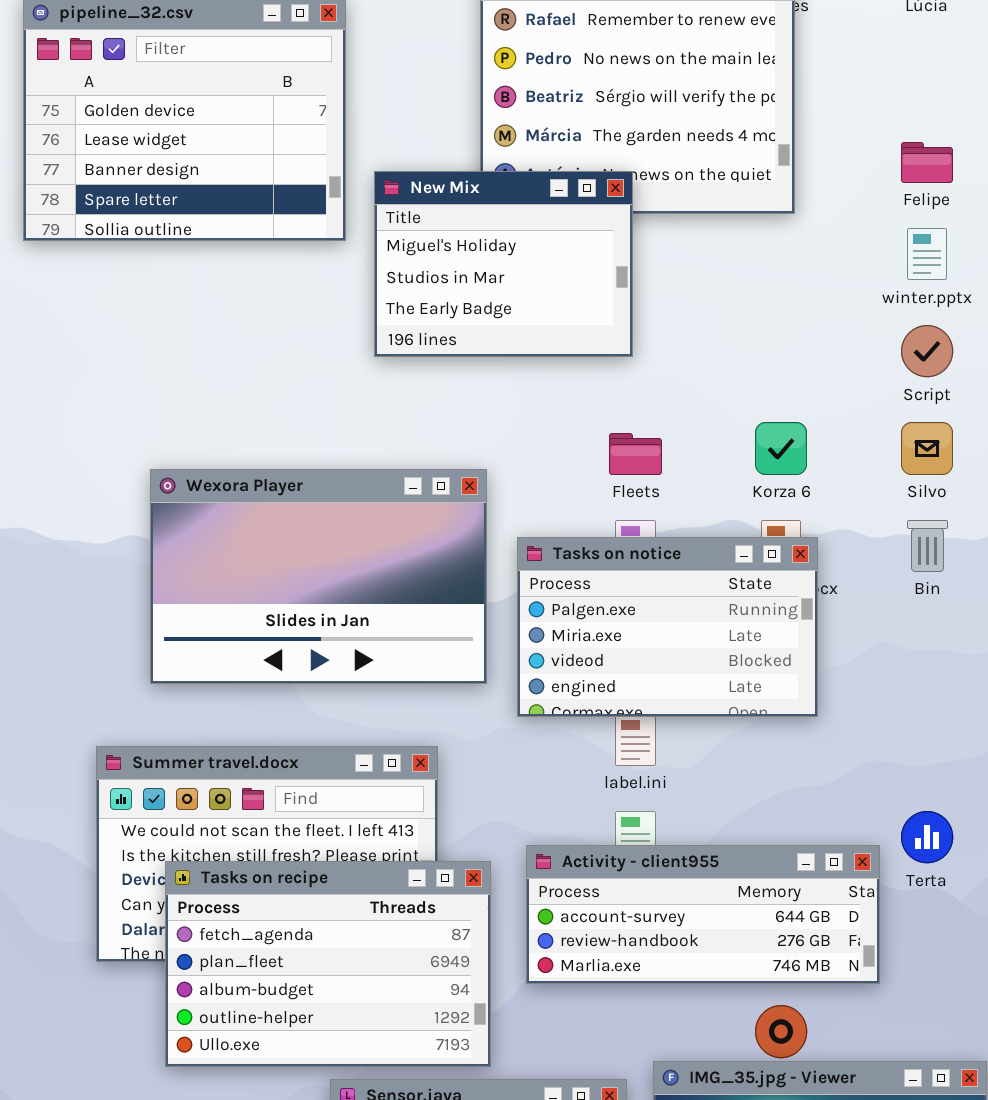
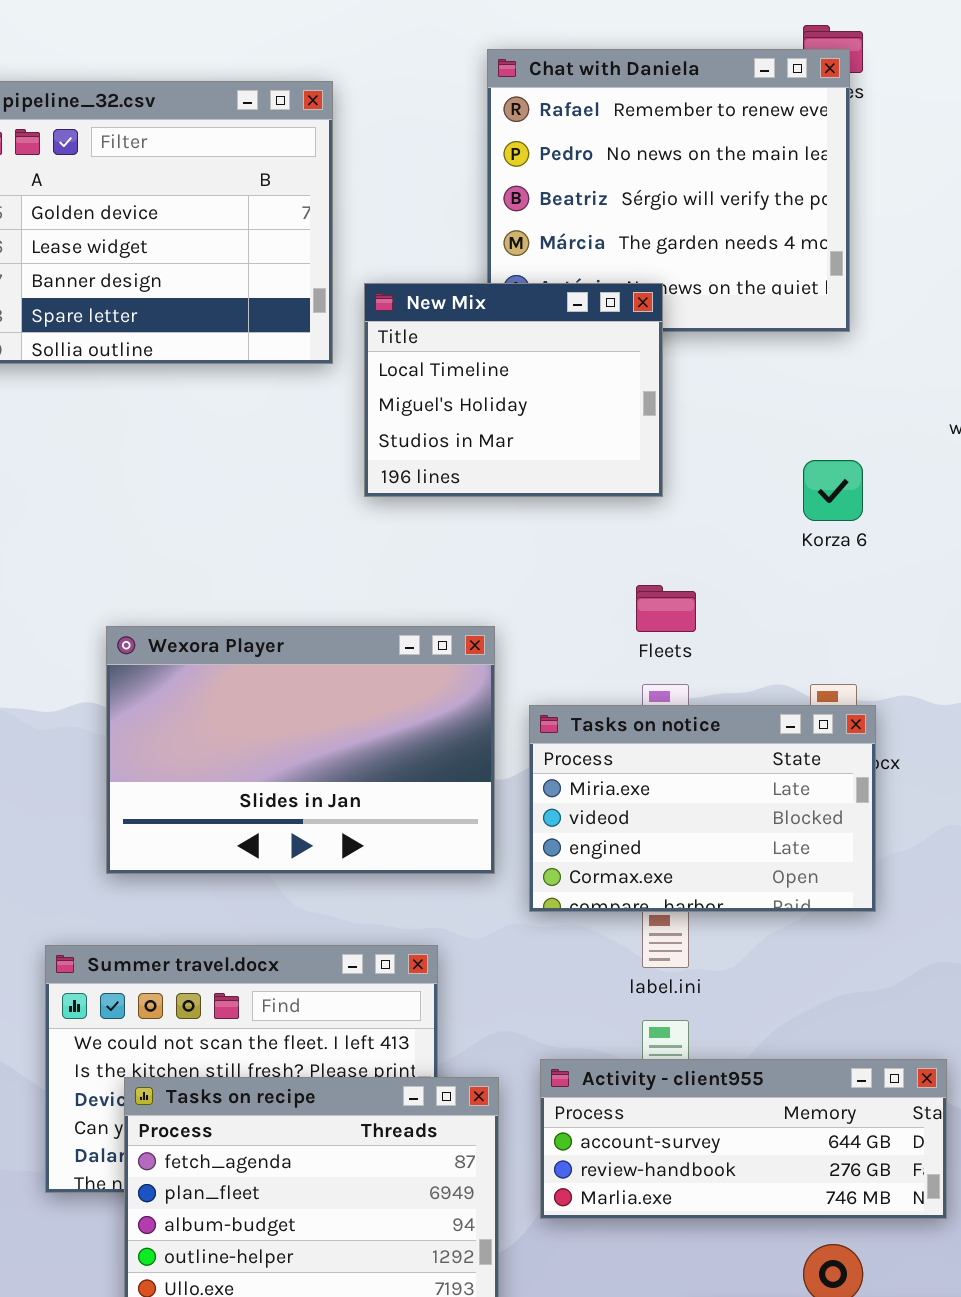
New Mix: [374,171,633,357] -> [364,283,663,497], scrolled up 1 row
Korza 6: [755,422,807,475] -> [803,460,863,521], moved
Tasks on notice: [517,537,818,717] -> [529,705,876,912], scrolled down 1 row

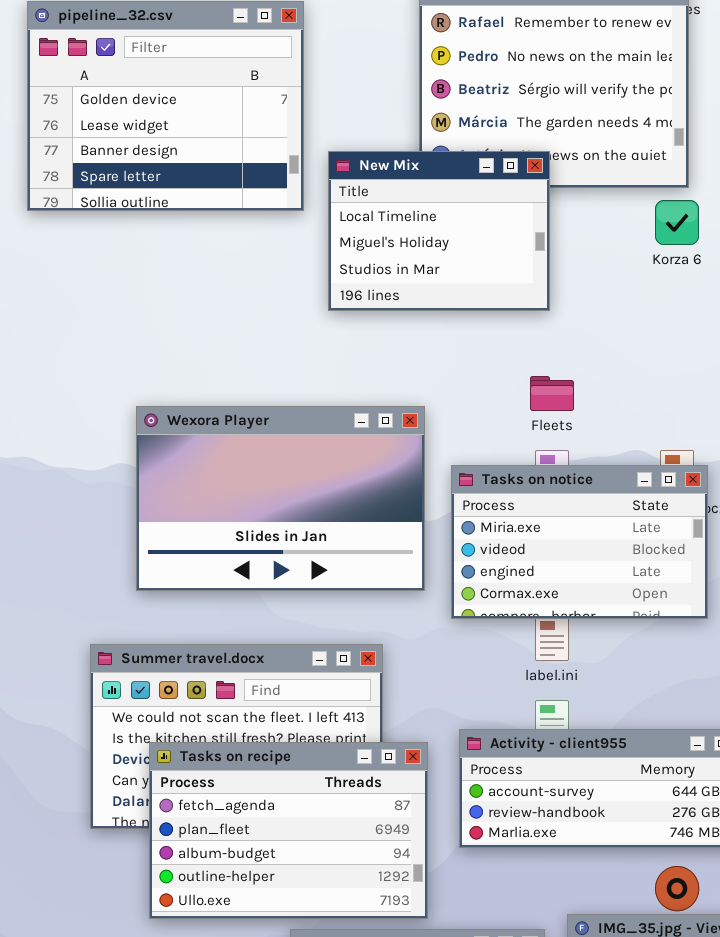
Korza 6: [803,460,863,521] -> [655,200,699,245], moved

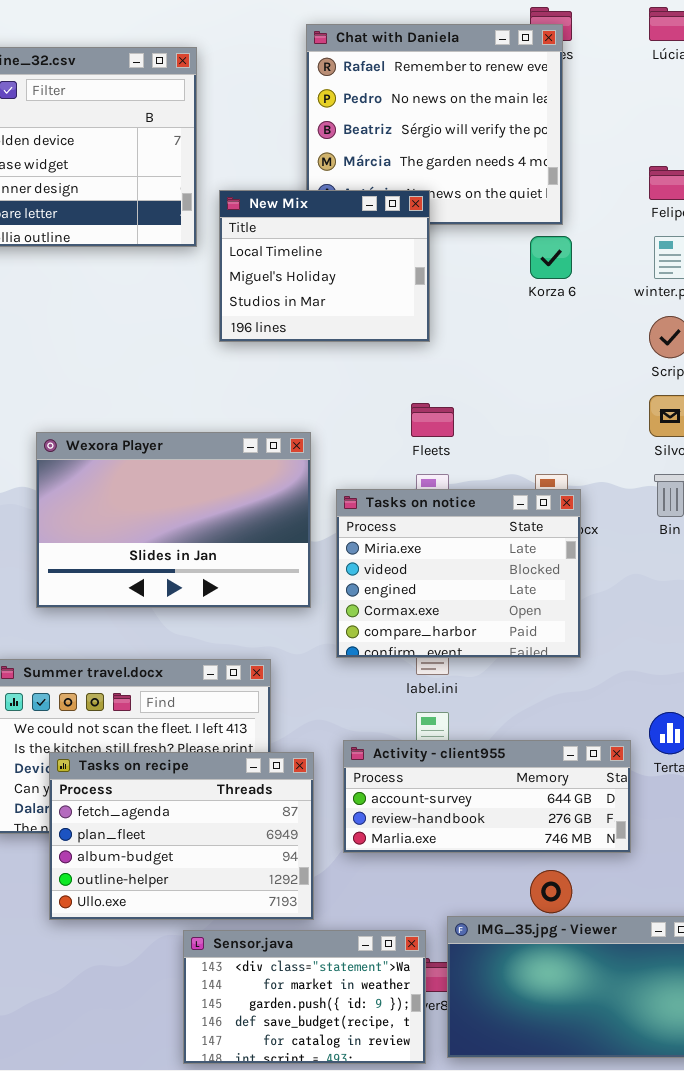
Tasks on notice: [451,465,708,619] -> [336,489,581,658], resized

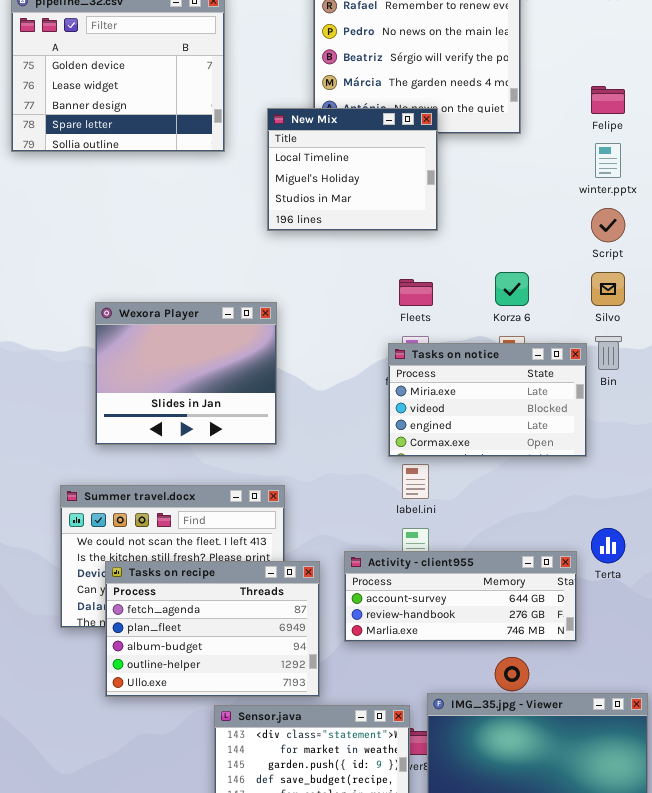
New Mix: [219,190,430,342] -> [267,108,438,231], moved
Korza 6: [530,236,572,279] -> [495,272,529,306], moved
Wexora Player: [36,432,311,608] -> [95,302,277,445], resized
Tasks on notice: [336,489,581,658] -> [388,343,587,457], moved, resized

